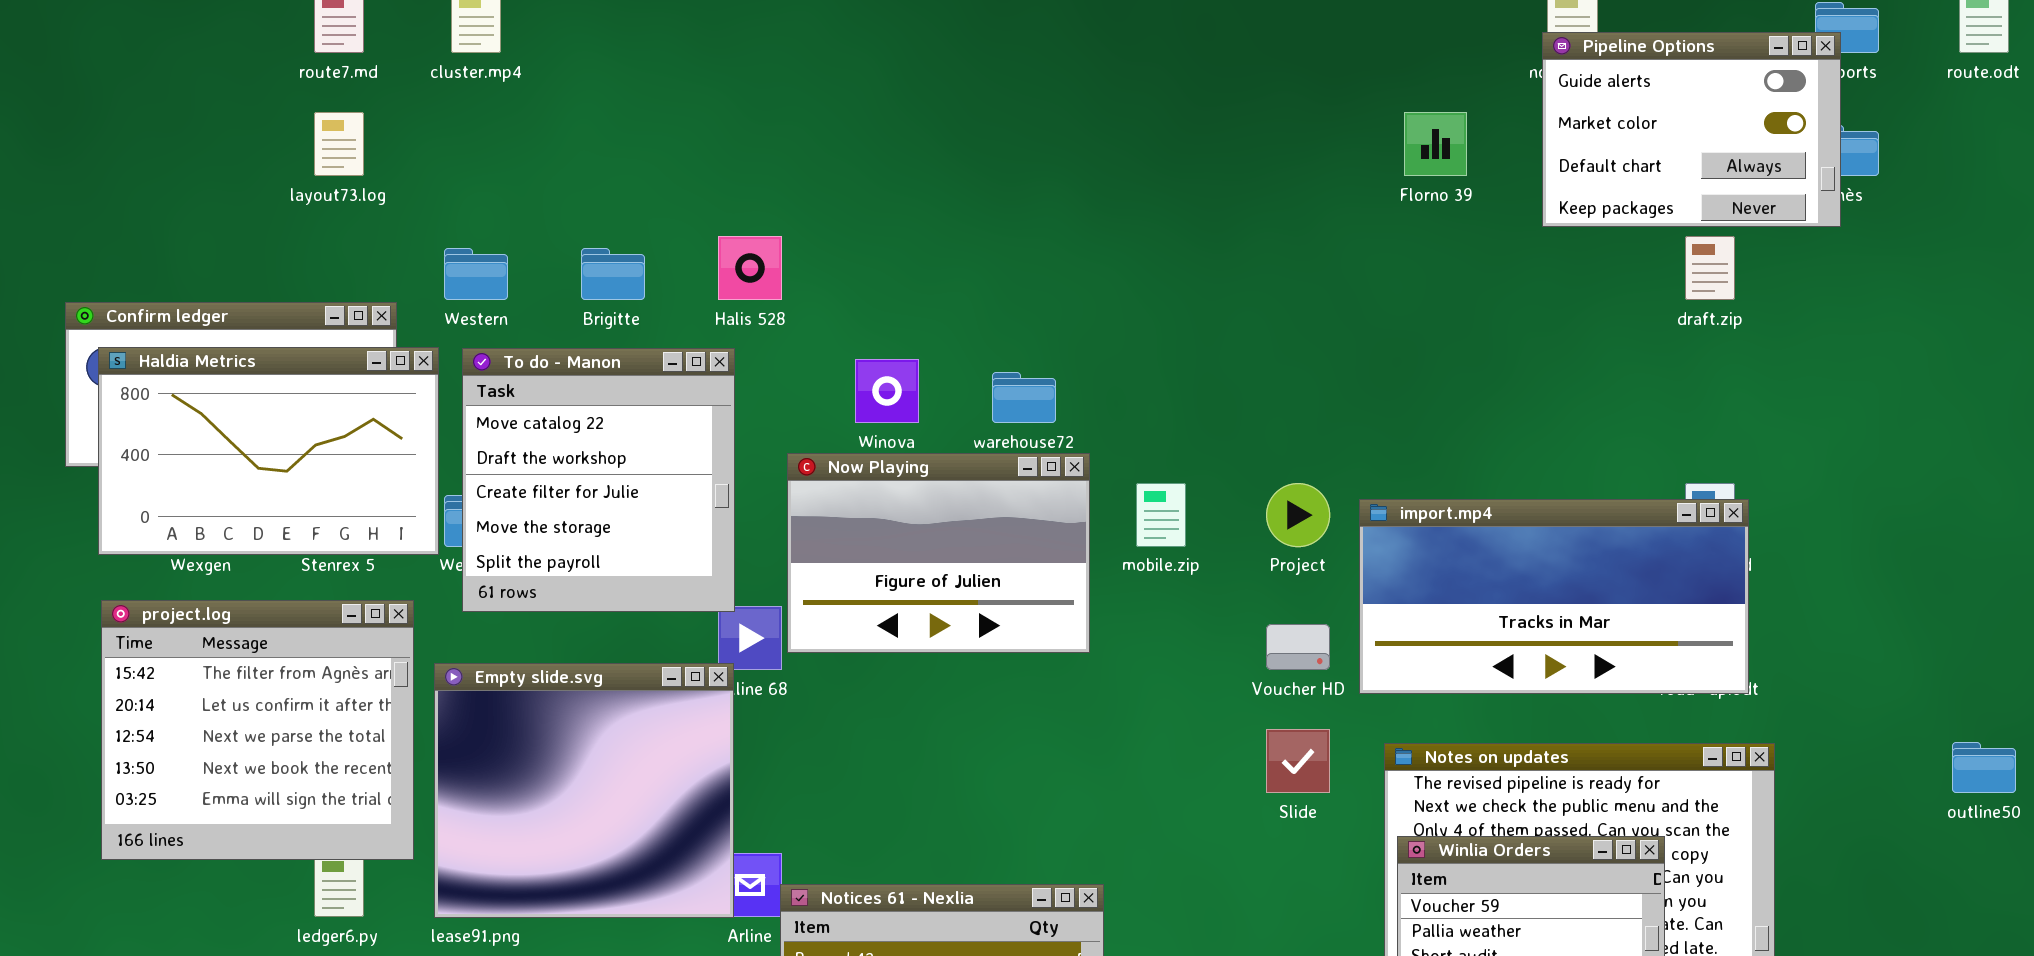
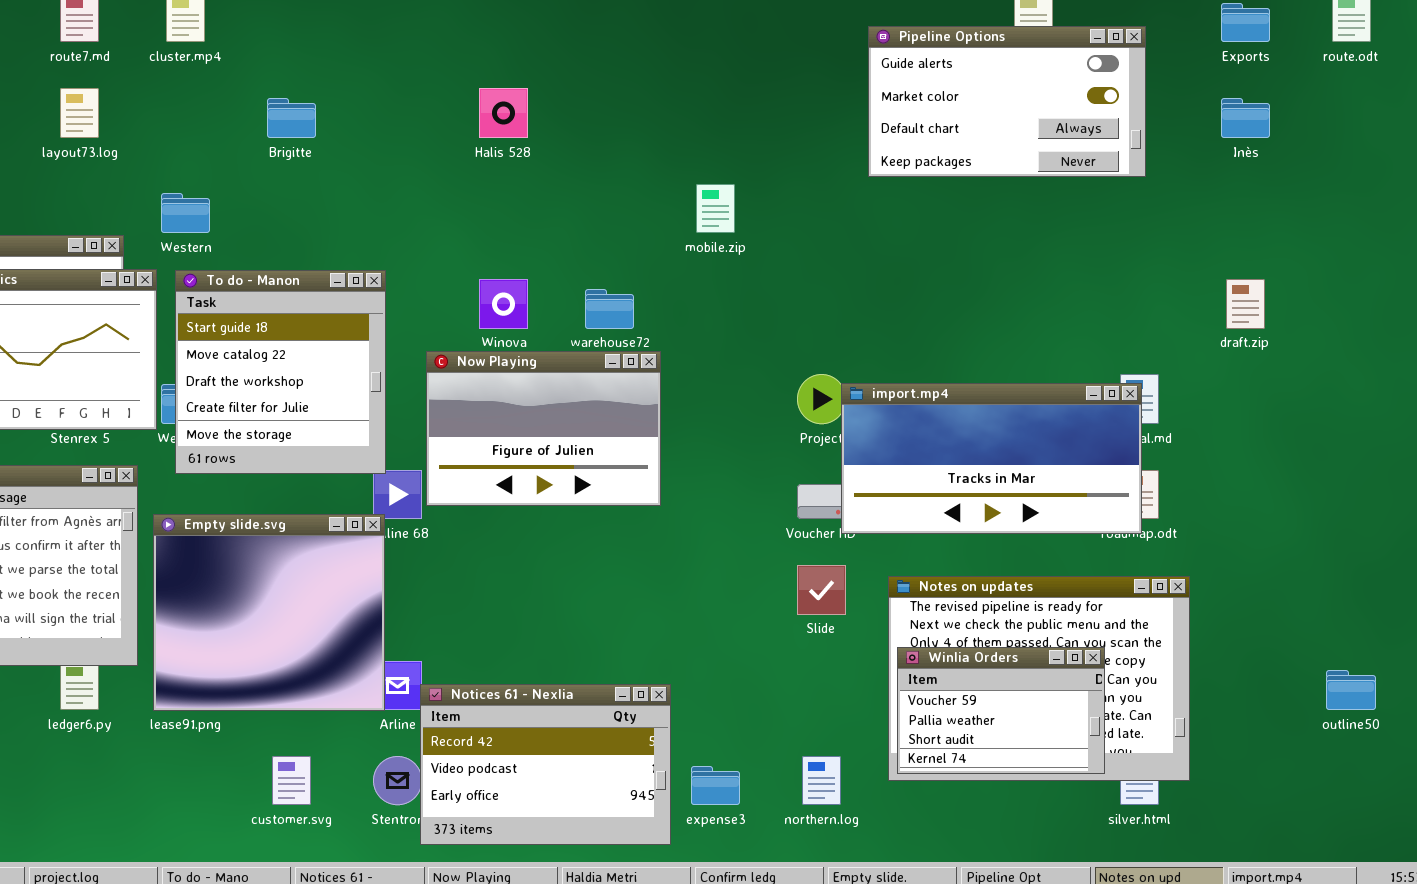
Pipeline Options: [1542,32,1841,227] -> [868,26,1146,177], moved, resized
Halis 528: [718,236,782,300] -> [479,88,528,138], moved
draft.zip: [1685,236,1735,300] -> [1226,279,1265,329], moved
Brigitte: [581,248,645,300] -> [267,98,316,138], moved
To do - Manon: [462,348,735,612] -> [175,270,386,474], scrolled up 1 row
mobile.zip: [1136,483,1186,547] -> [696,184,735,233], moved
import.mp4: [1359,499,1749,694] -> [841,383,1142,534], moved
outline50: [1952,742,2016,793] -> [1326,670,1376,710], moved

